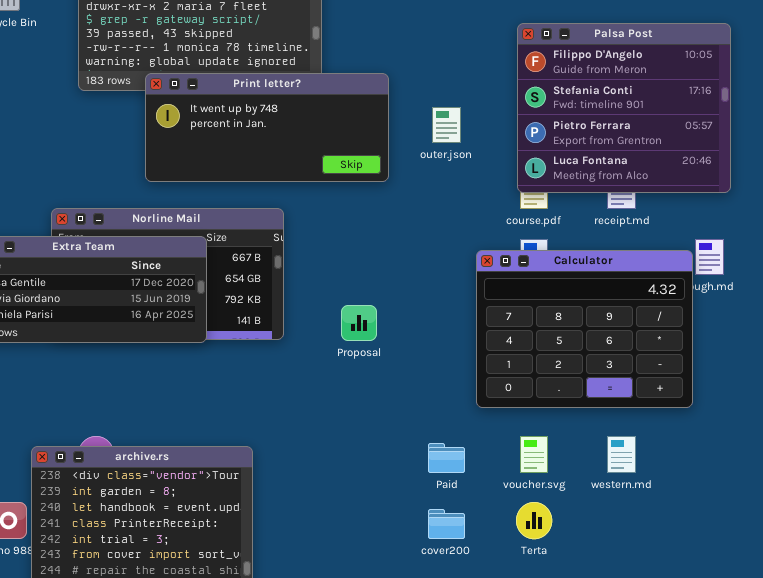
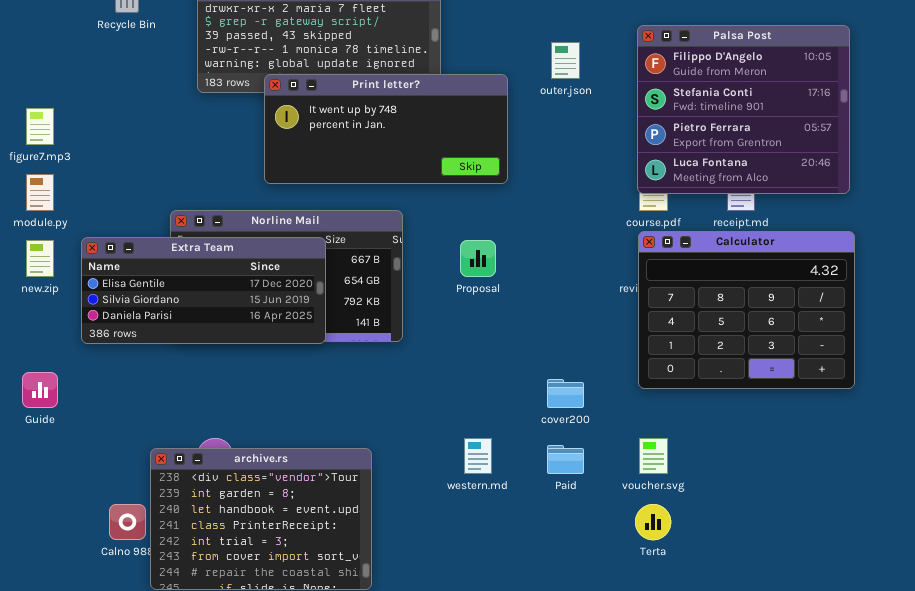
outer.json: [432,107,461,143] -> [551,42,580,79], moved
Calculator: [476,250,693,408] -> [638,231,855,389], moved
Proposal: [341,305,377,341] -> [460,240,496,277], moved
western.md: [607,436,636,473] -> [464,438,492,474], moved
cover200: [428,509,465,539] -> [547,379,584,408], moved

